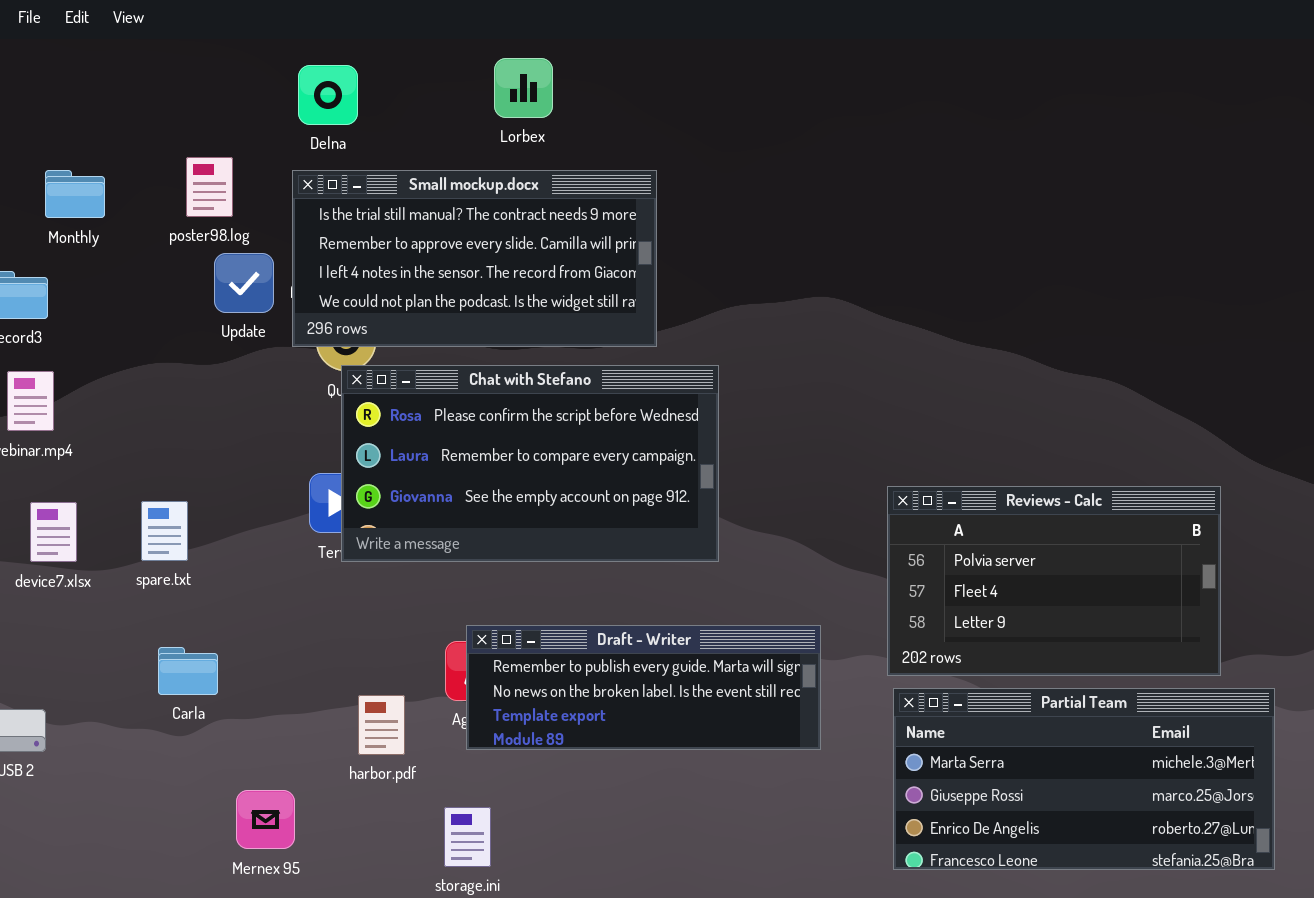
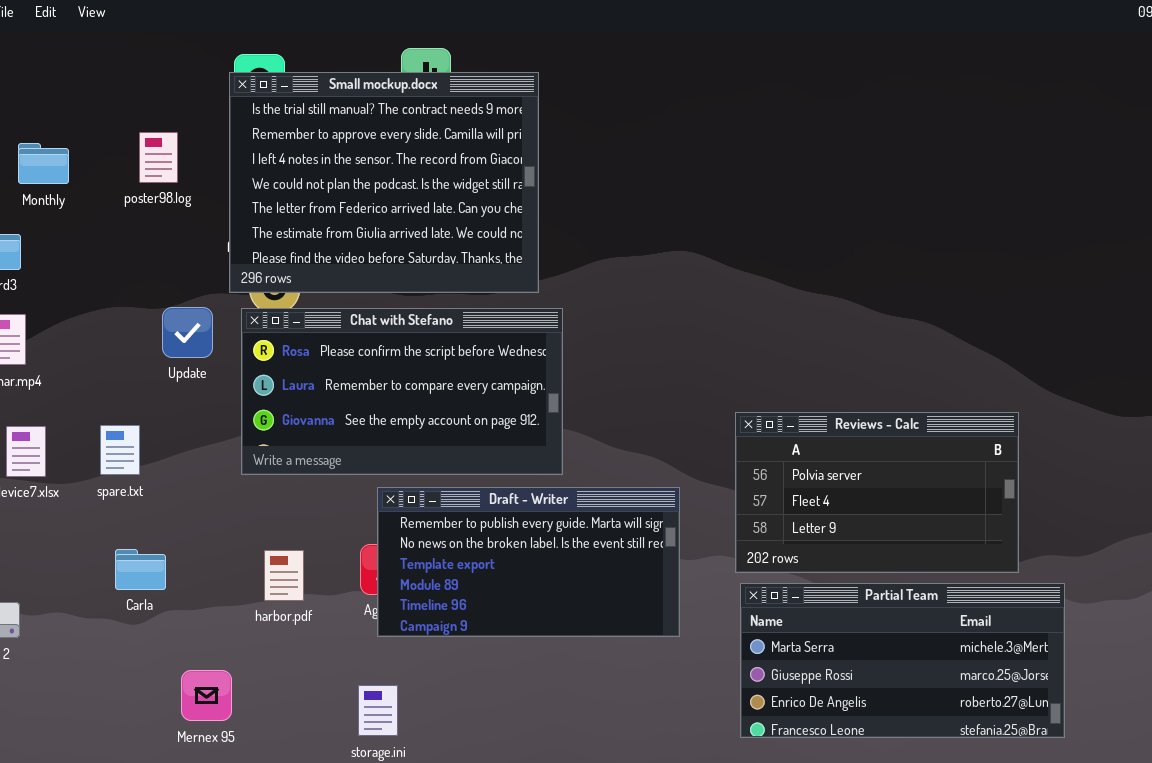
Small mockup.docx: [292,170,657,347] -> [229,72,539,293], resized
Update: [214,253,274,313] -> [162,307,213,358], moved
Chat with Stefano: [341,365,719,562] -> [241,308,563,475], moved
Draft - Writer: [466,625,821,750] -> [377,487,680,637], resized
harbor.pdf: [358,695,405,755] -> [264,550,304,601], moved

